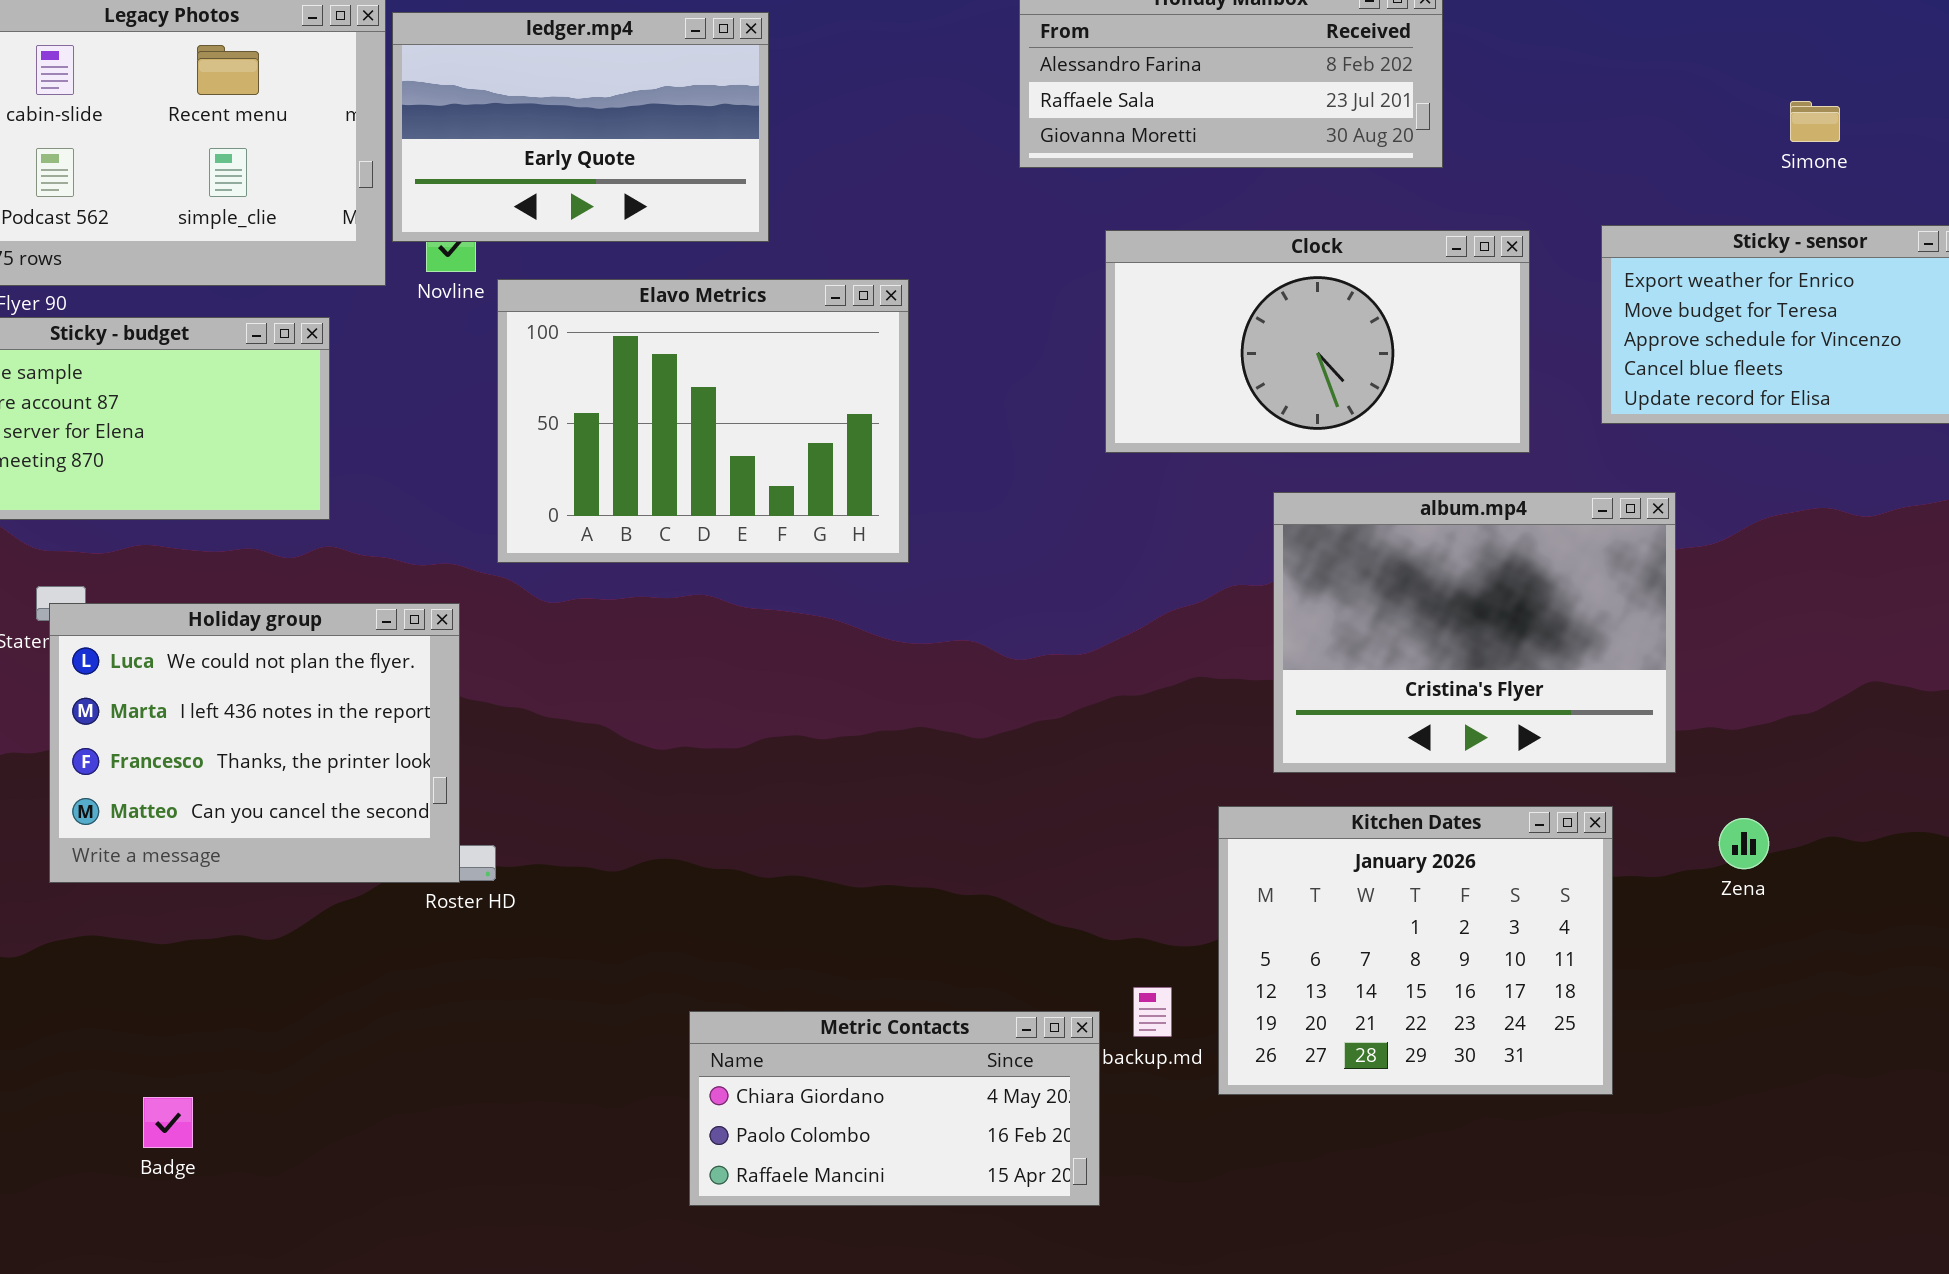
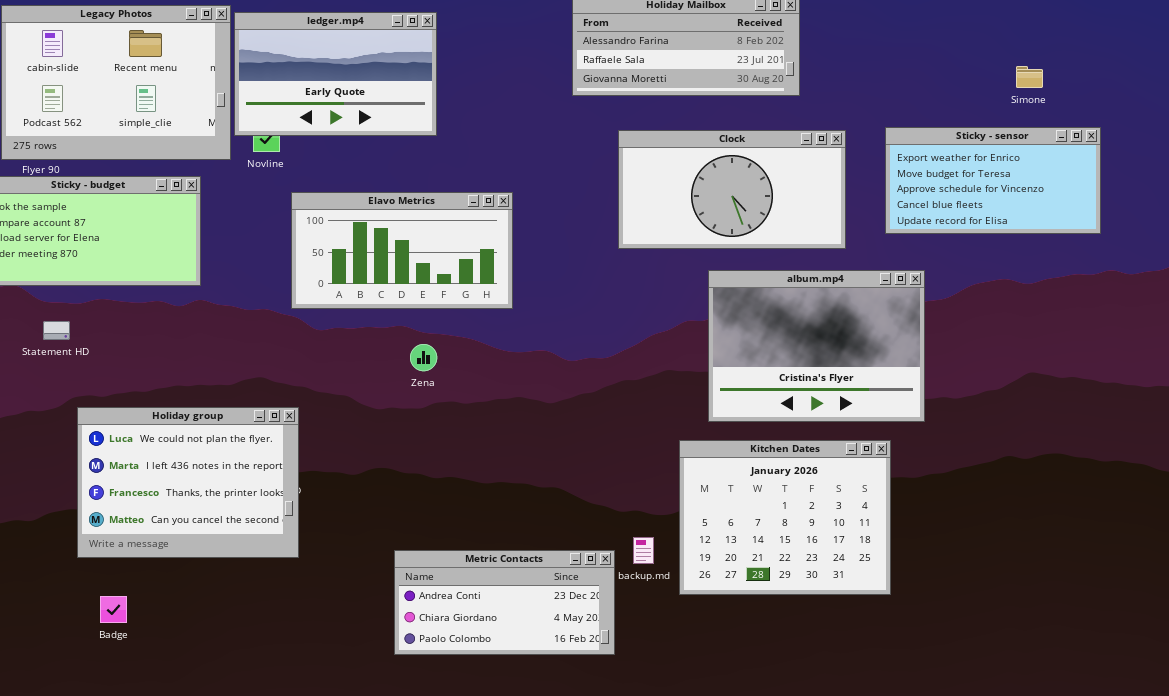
Simone: [1790,101,1840,142] -> [1016,66,1043,88], moved
Elavo Metrics: [497,279,909,563] -> [291,192,513,309], resized
Holiday group: [49,603,460,883] -> [77,407,299,558], moved
Zena: [1719,818,1769,869] -> [410,344,437,371], moved
Metric Contacts: [689,1011,1100,1206] -> [394,550,615,655], scrolled up 1 row

